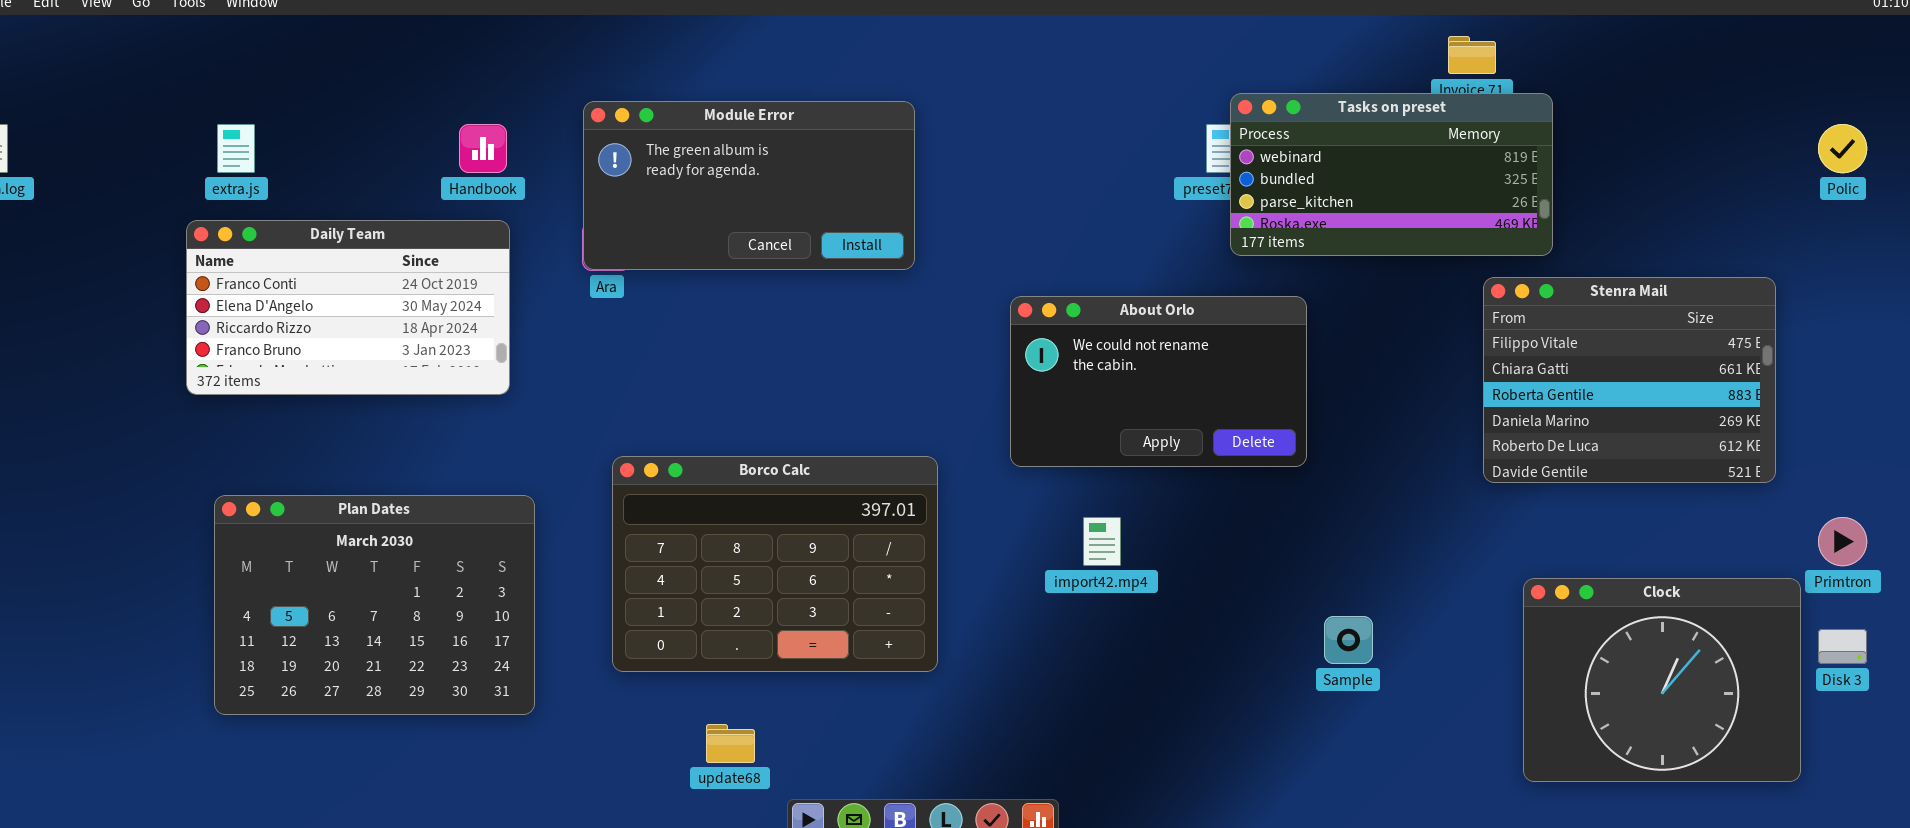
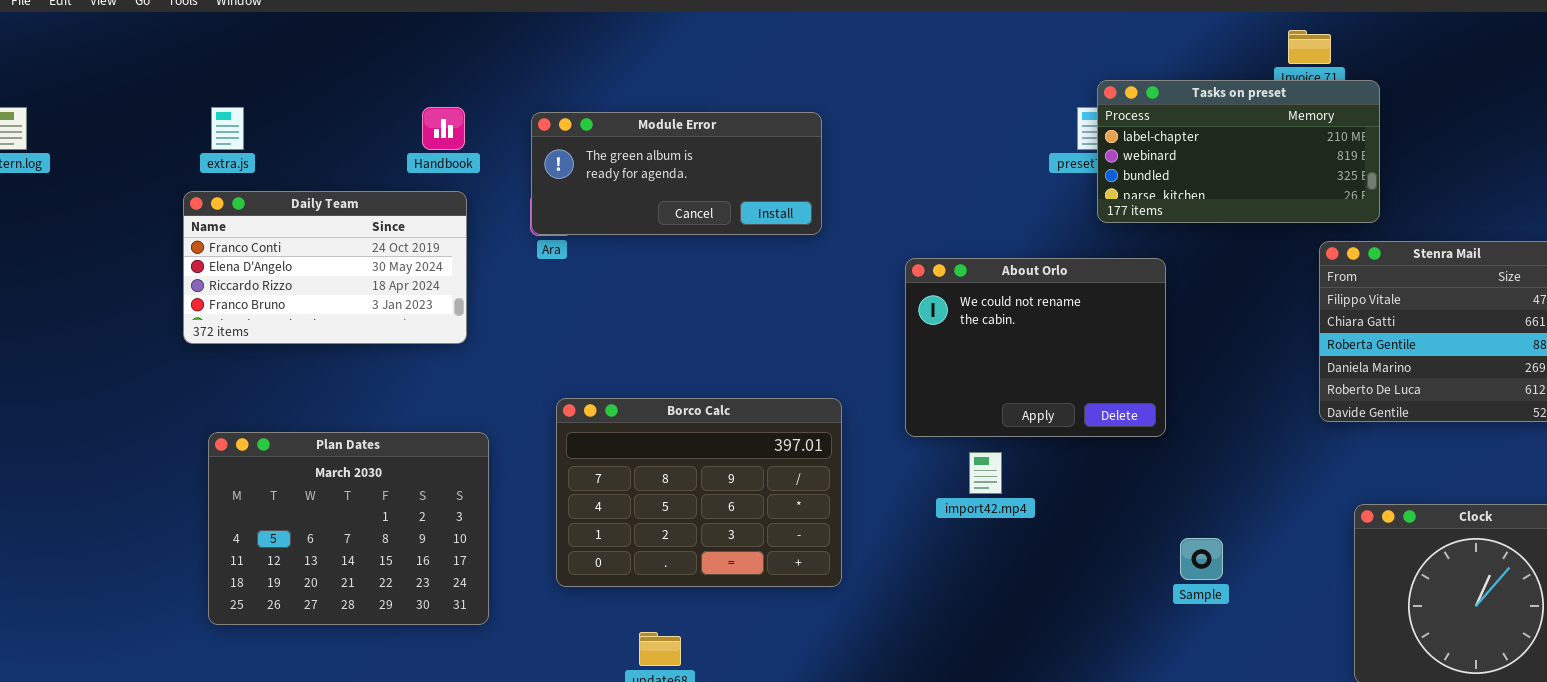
Tasks on preset: [1230,93,1553,256] -> [1097,80,1380,223], scrolled up 1 row
Module Error: [583,101,915,270] -> [531,112,822,235], resized
About Orlo: [1010,296,1307,467] -> [905,258,1166,437], resized

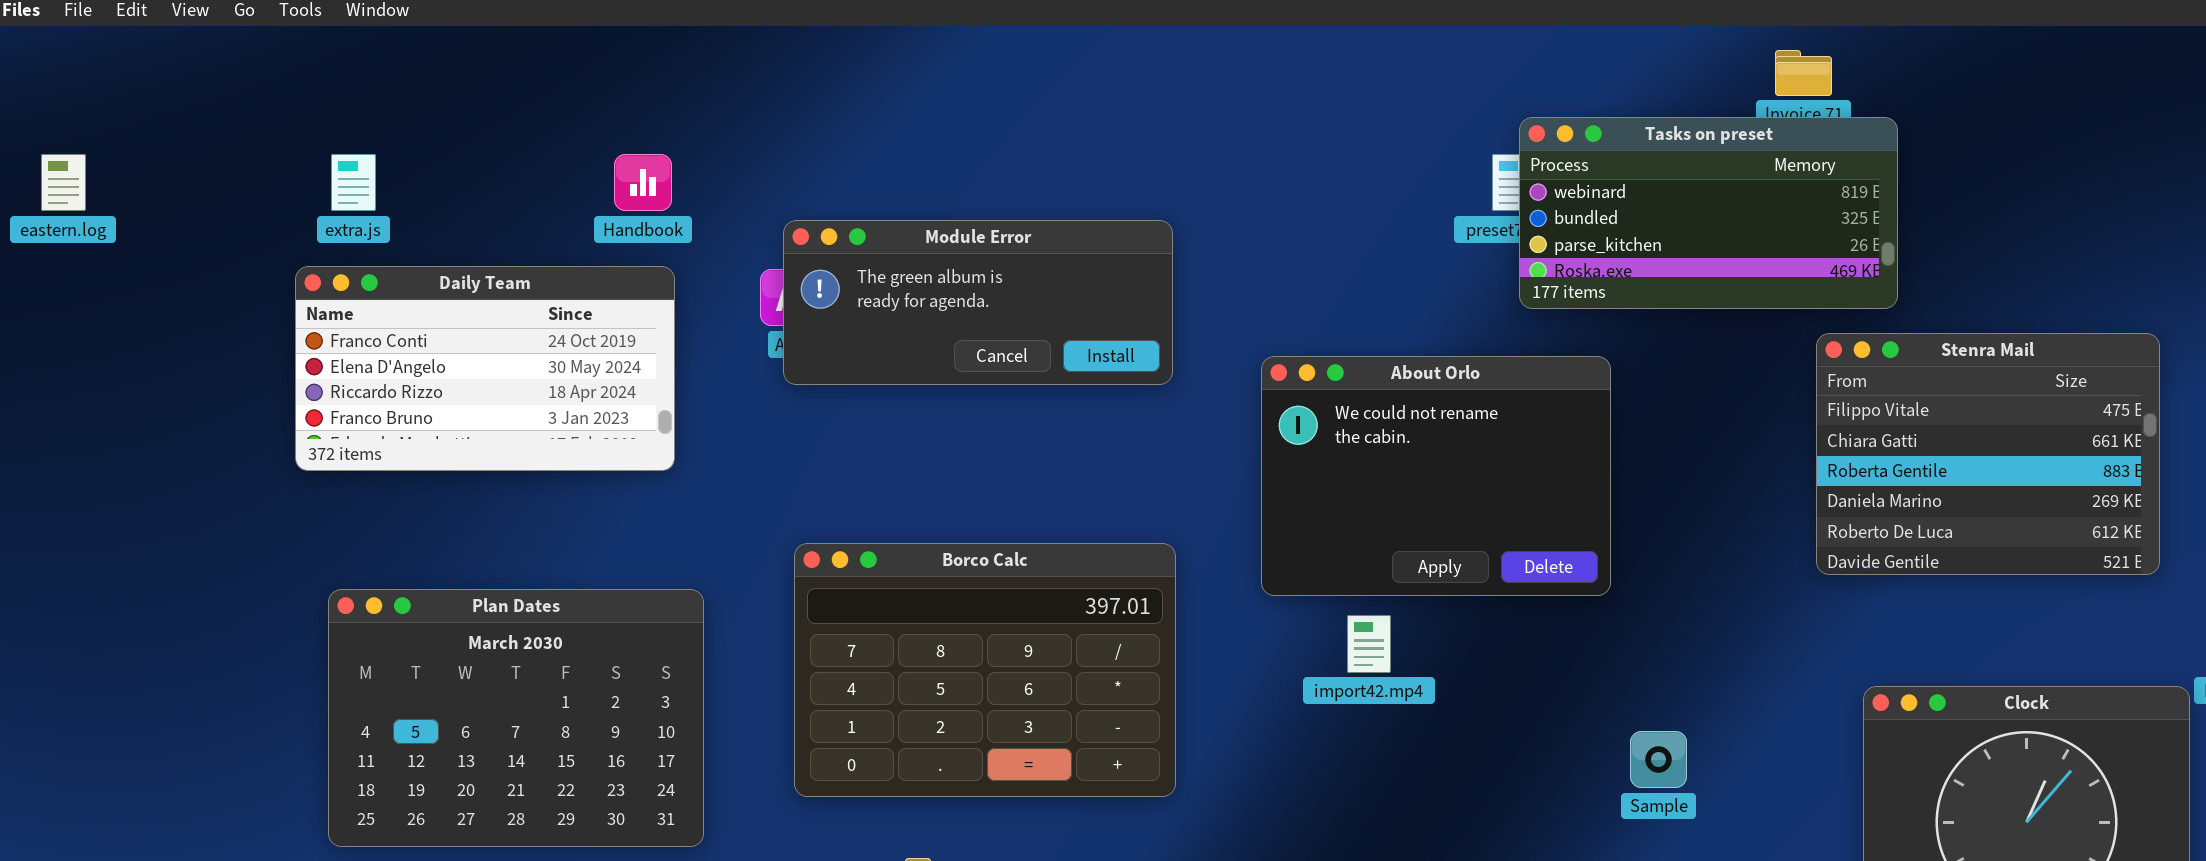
Tasks on preset: [1097,80,1380,223] -> [1519,117,1898,309], scrolled down 1 row
Module Error: [531,112,822,235] -> [783,220,1173,385], moved

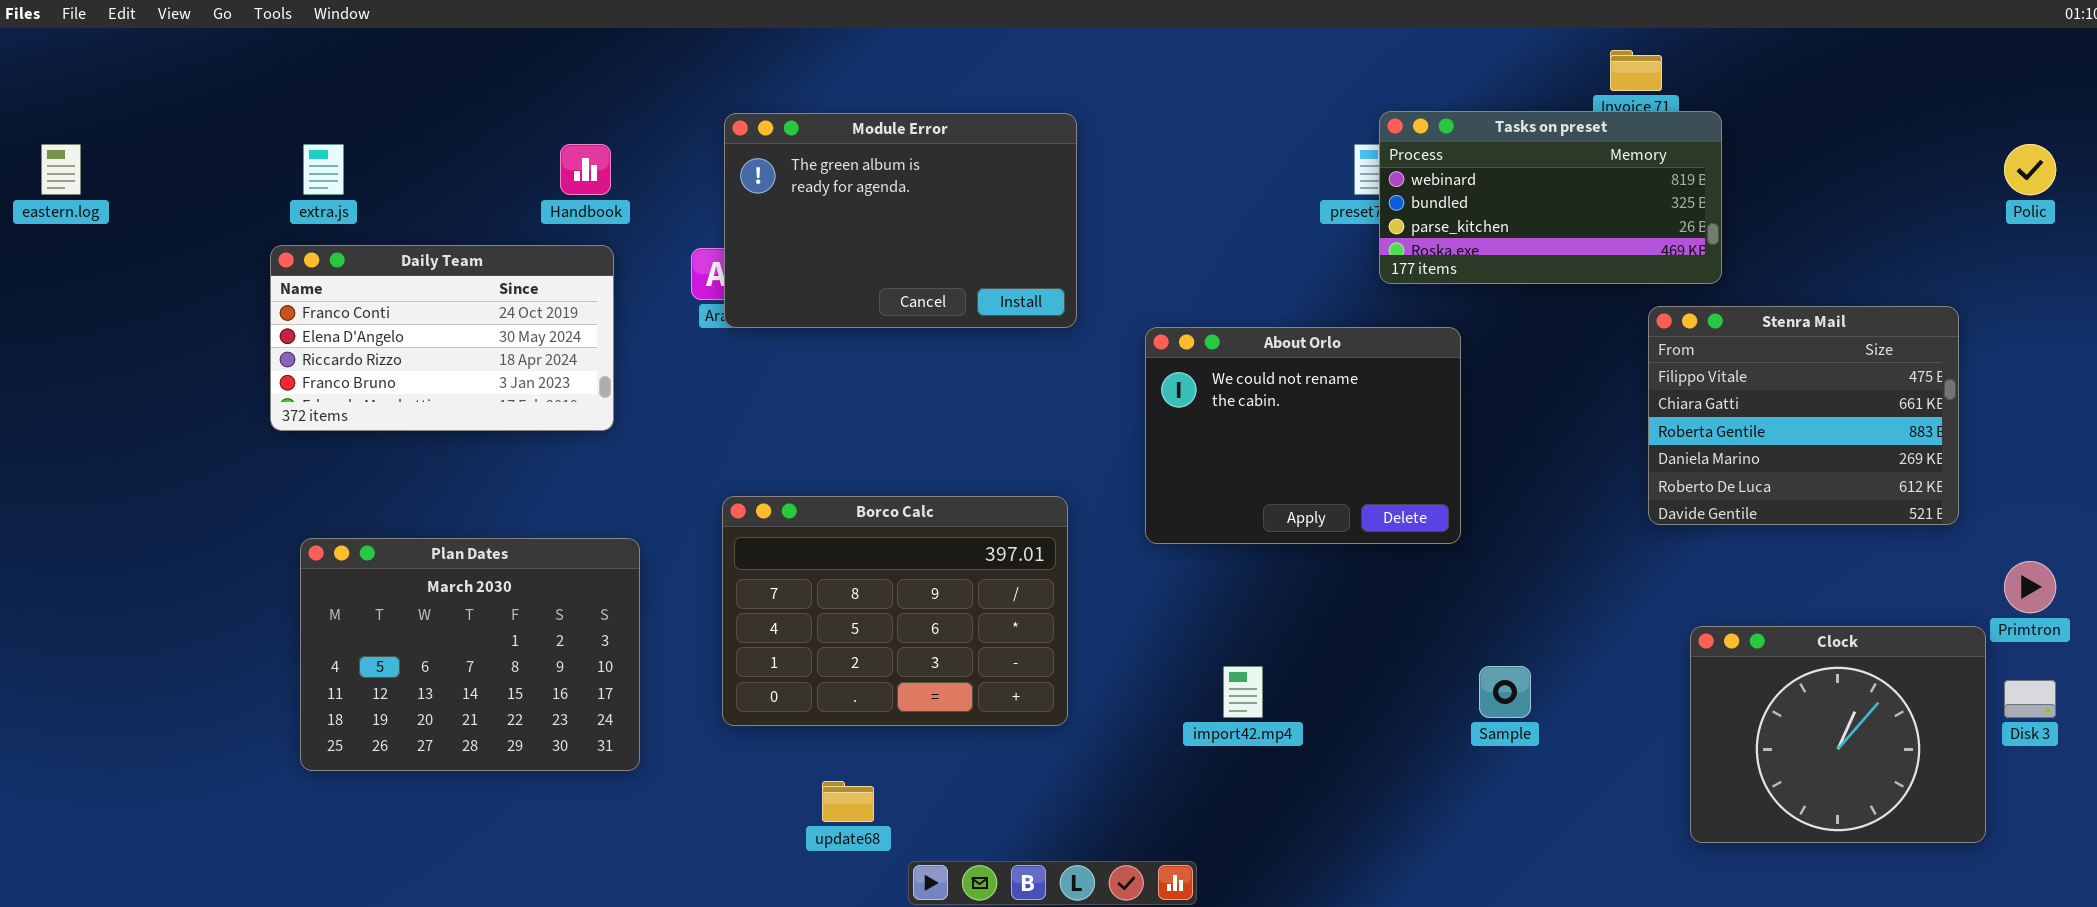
Module Error: [783,220,1173,385] -> [724,113,1077,328], moved, resized
import42.mp4: [1347,615,1391,673] -> [1223,666,1263,718], moved

